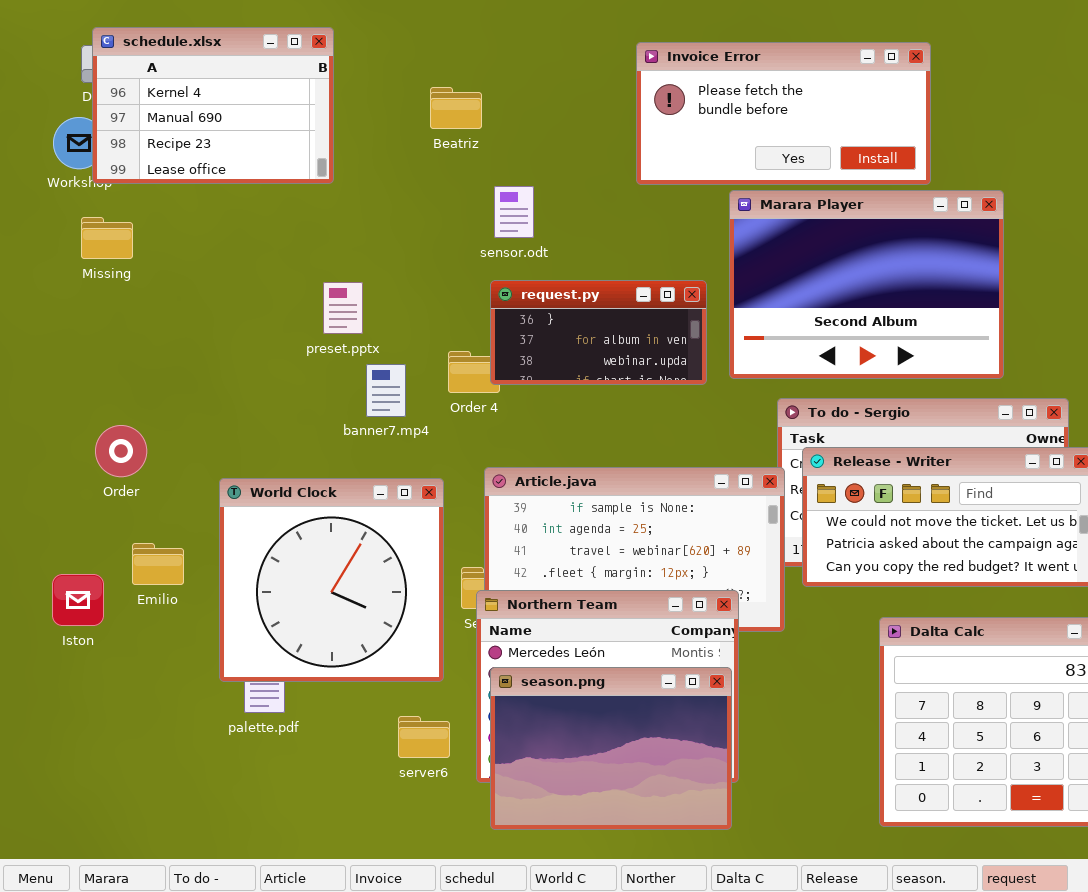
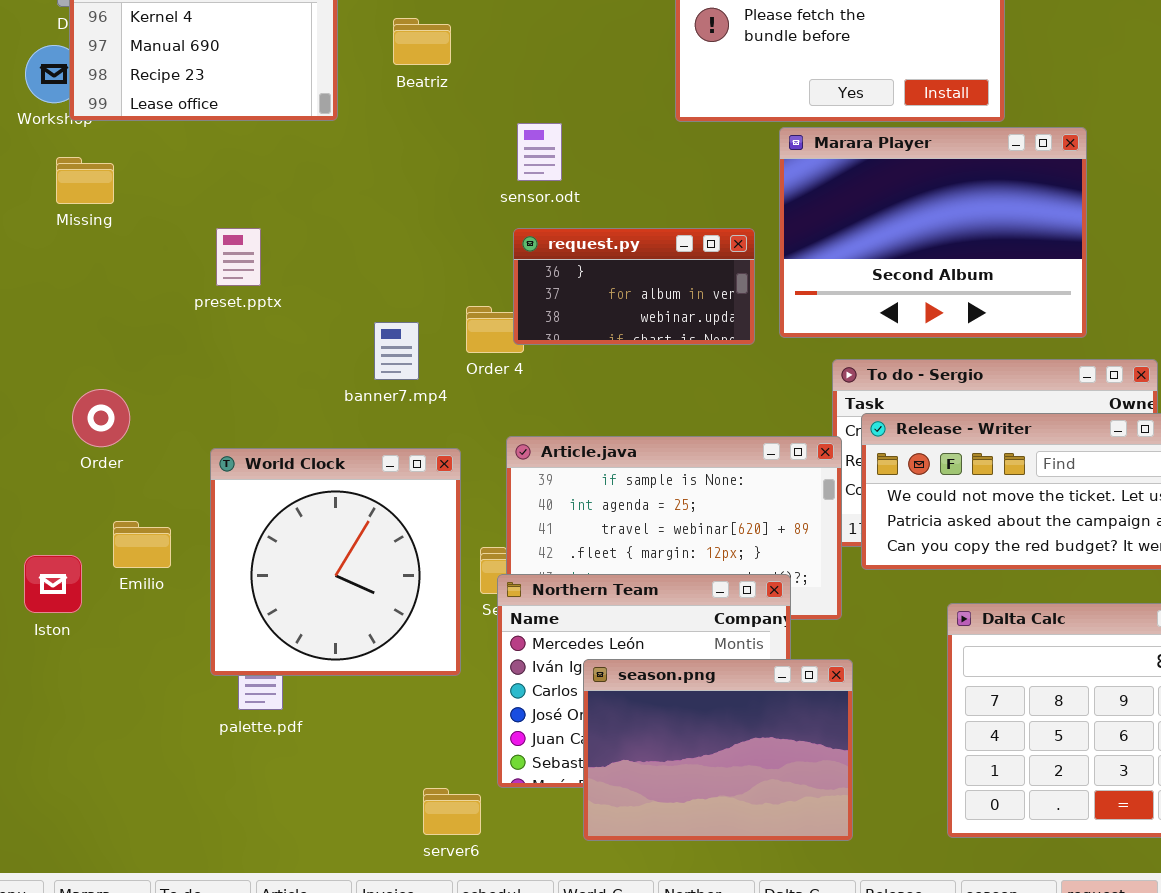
Beatriz: [430,87,482,129] -> [393,18,451,65], moved
preset.pptx: [323,282,363,334] -> [216,228,261,286], moved
season.png: [490,667,732,830] -> [583,659,853,841], moved
server6: [398,716,450,758] -> [423,788,481,835], moved

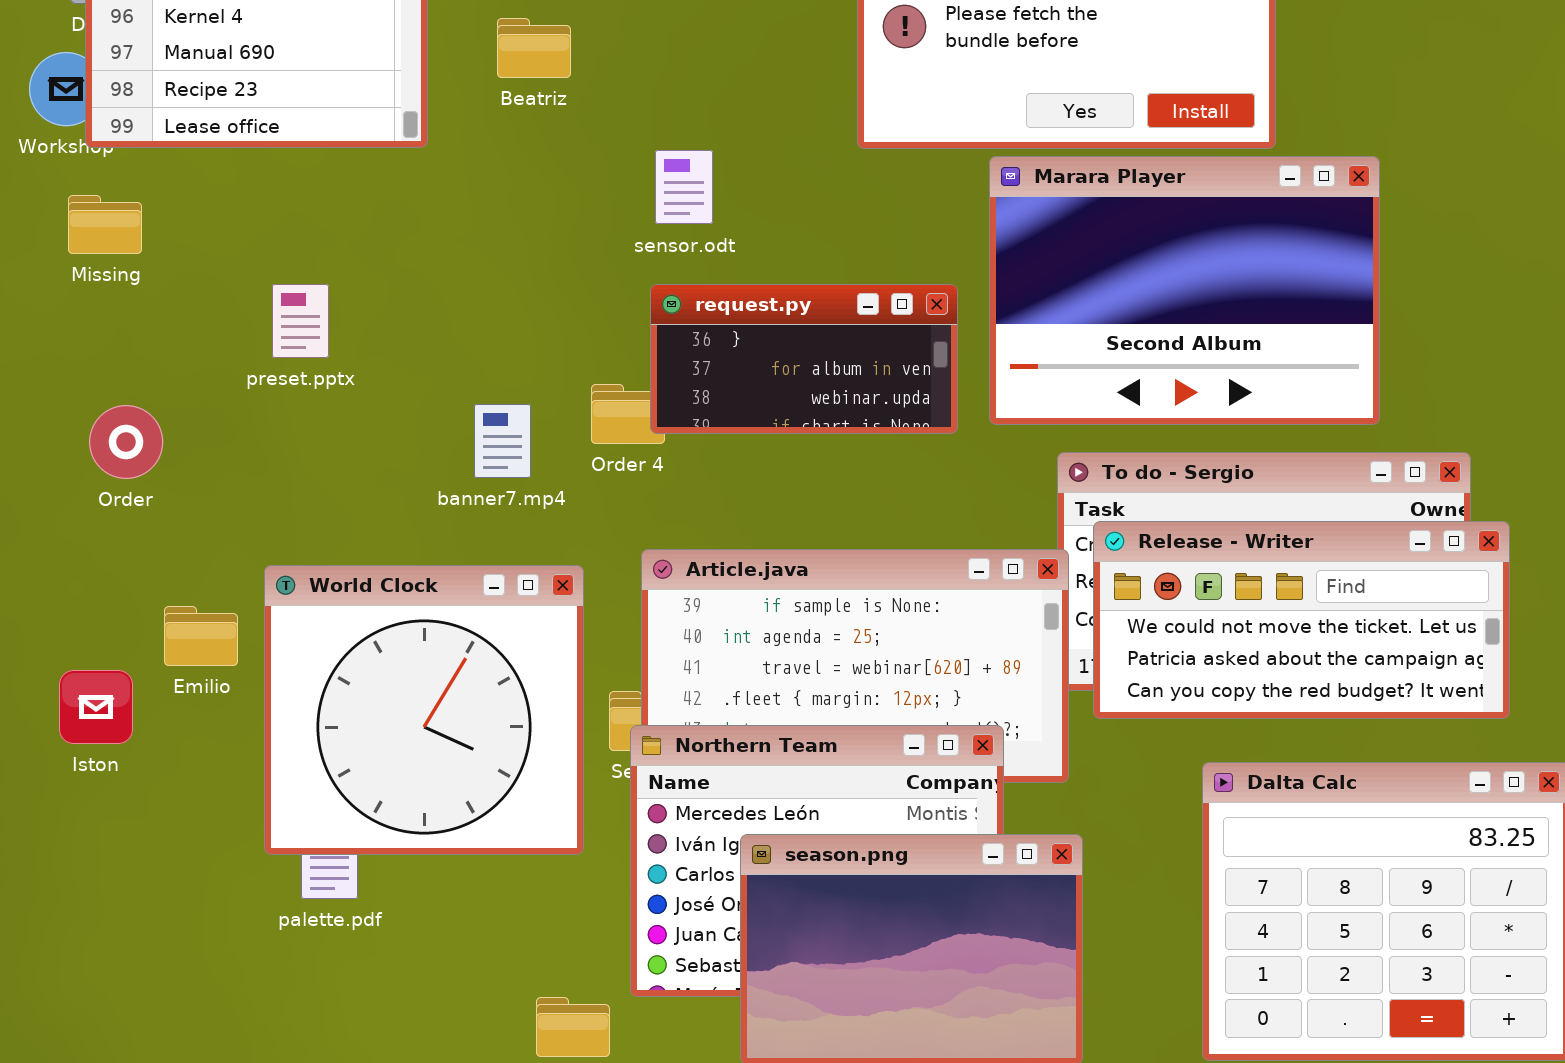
Order: [72,389,130,447] -> [89,405,163,479], moved
Emilio: [113,521,171,568] -> [164,606,238,666], moved
Iston: [24,555,82,613] -> [59,670,133,744], moved

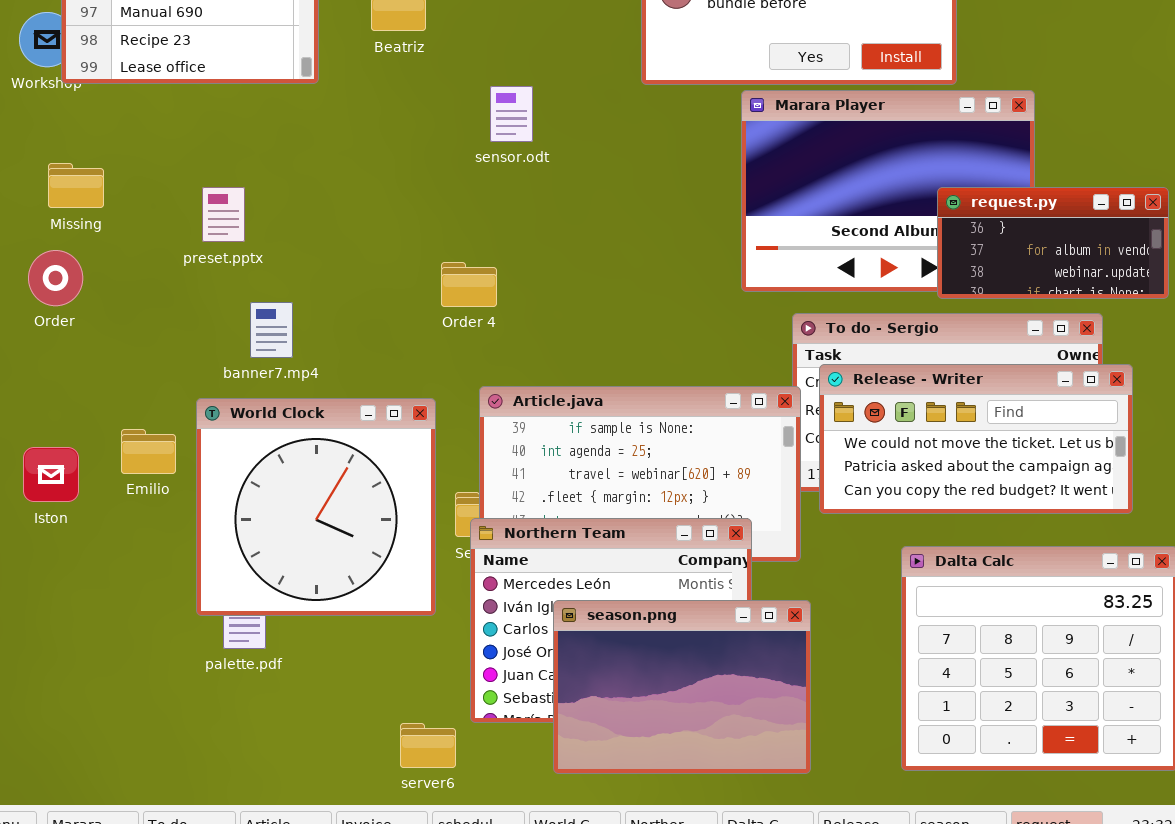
Missing: [68,195,142,254] -> [48,163,104,208], moved
request.py: [650,284,958,434] -> [937,187,1169,299], moved
banner7.mp4: [474,404,531,478] -> [250,302,293,358], moved
Order: [89,405,163,479] -> [28,250,83,306], moved
Iston: [59,670,133,744] -> [23,447,79,502], moved

